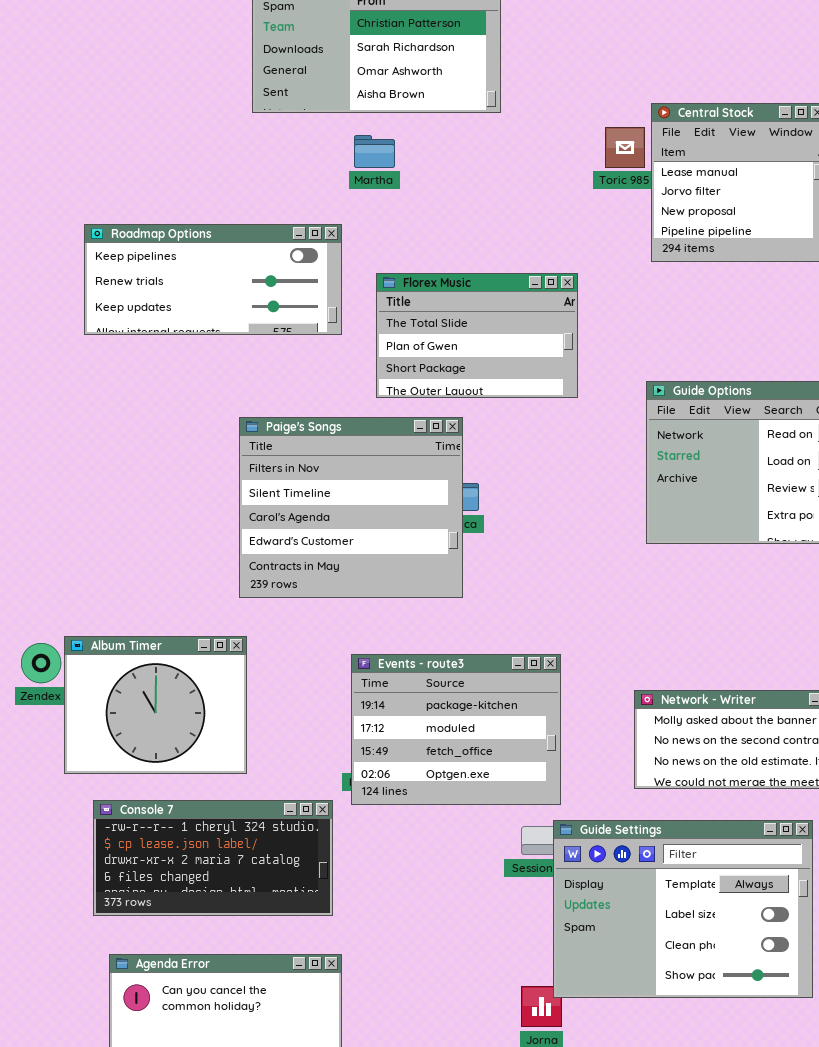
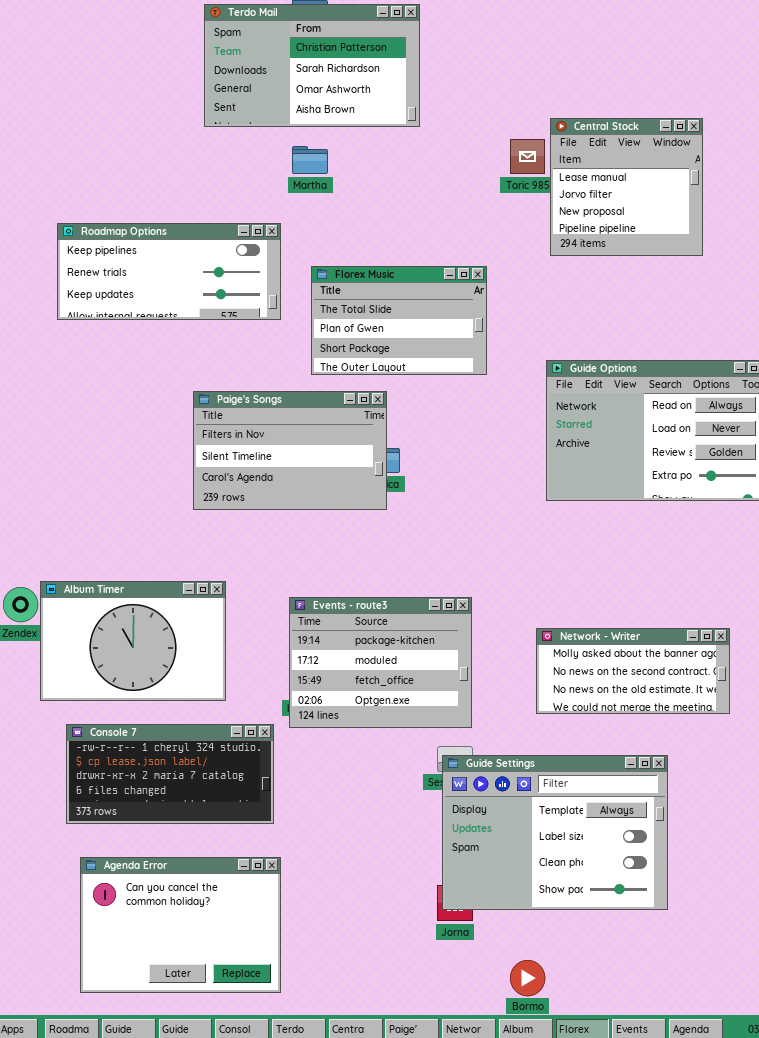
Paige's Songs: [239,417,463,598] -> [193,391,387,510], resized
Album Timer: [64,636,247,774] -> [40,581,226,701], resized
Guide Settings: [553,820,813,998] -> [442,755,668,910], moved

